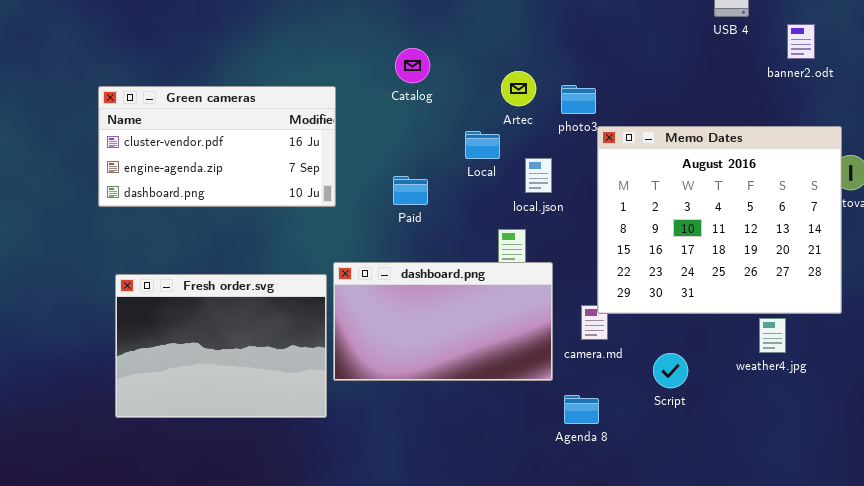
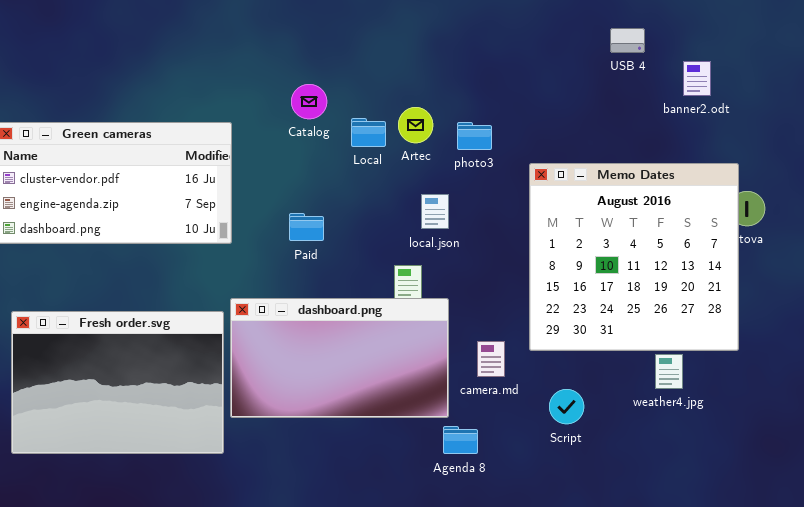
Memo Dates: [597,126,842,314] -> [529,163,739,351], resized
Local: [465,131,500,159] -> [351,118,386,147], moved
Agenda 8: [564,395,599,424] -> [443,426,478,454], moved

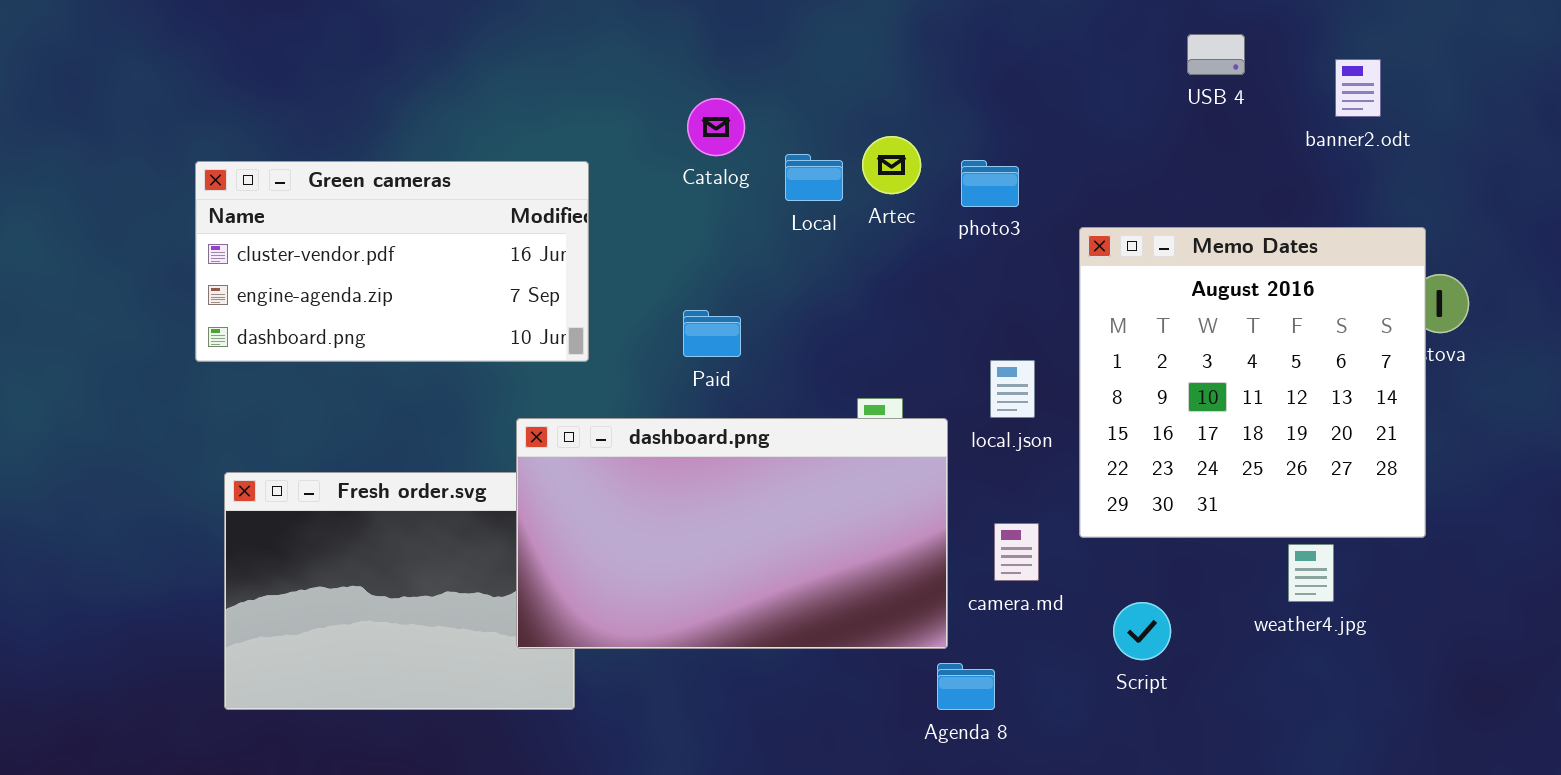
USB 4: [610,28,645,53] -> [1187,34,1245,75], moved
local.json: [421,194,449,229] -> [990,360,1035,418], moved
dashboard.png: [230,298,449,418] -> [516,418,948,649], resized

